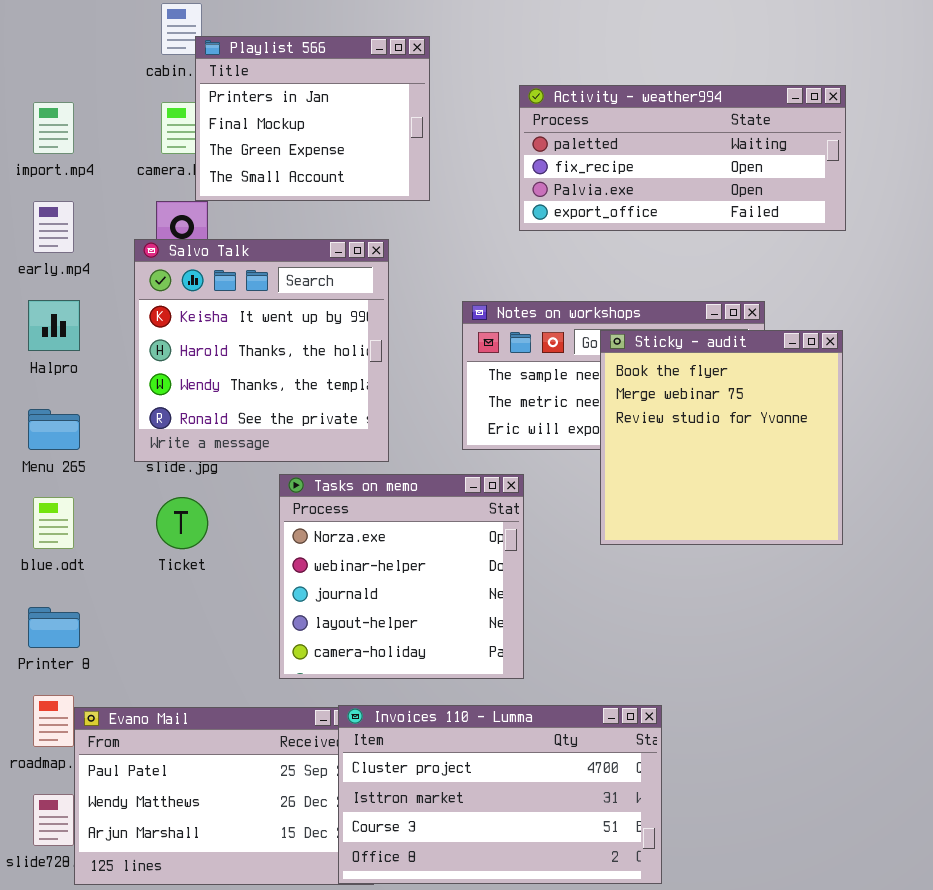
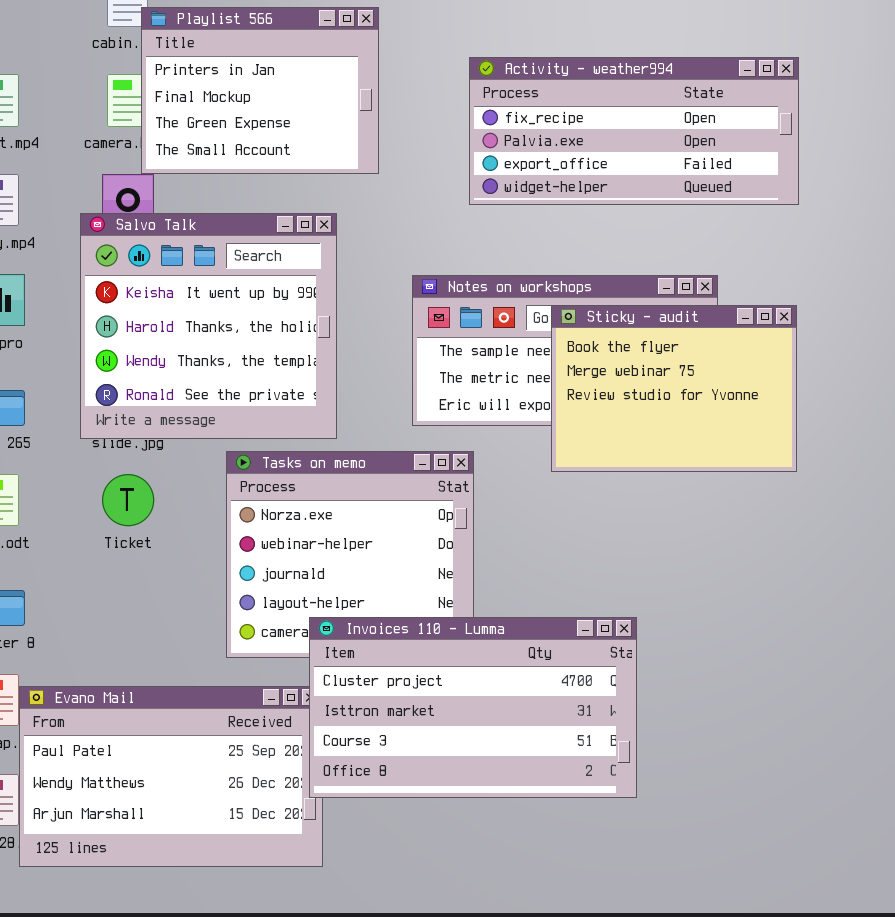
Activity - weather994: [519,85,846,231] -> [469,57,799,205], scrolled down 1 row
Sticky - audit: [600,330,843,545] -> [551,305,797,472], resized
Invoices 110 - Lumma: [338,705,662,884] -> [309,617,637,798], moved

